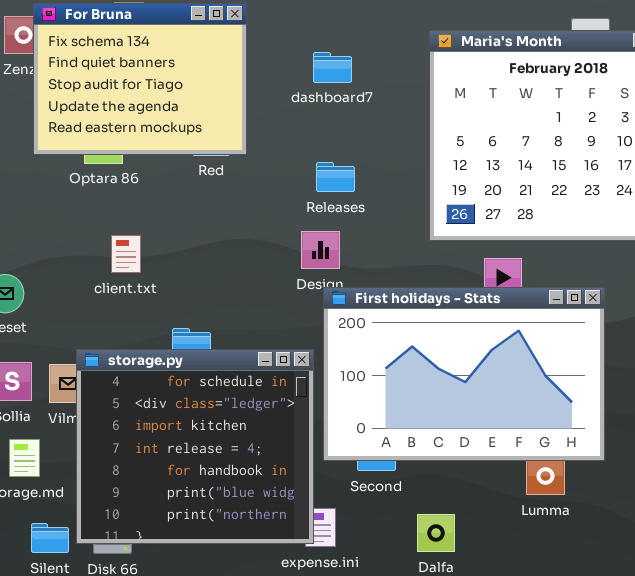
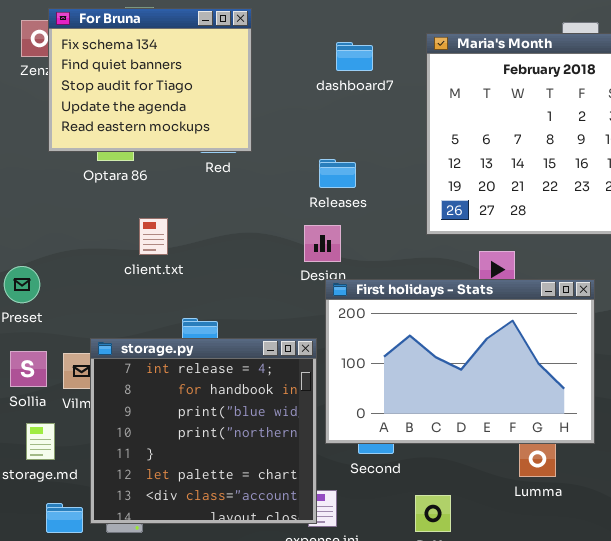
dashboard7: [313,52,352,83] -> [336,42,373,71], moved
client.txt: [111,235,141,273] -> [139,218,168,255], moved
storage.py: [76,349,314,544] -> [90,338,317,524], scrolled down 3 rows

